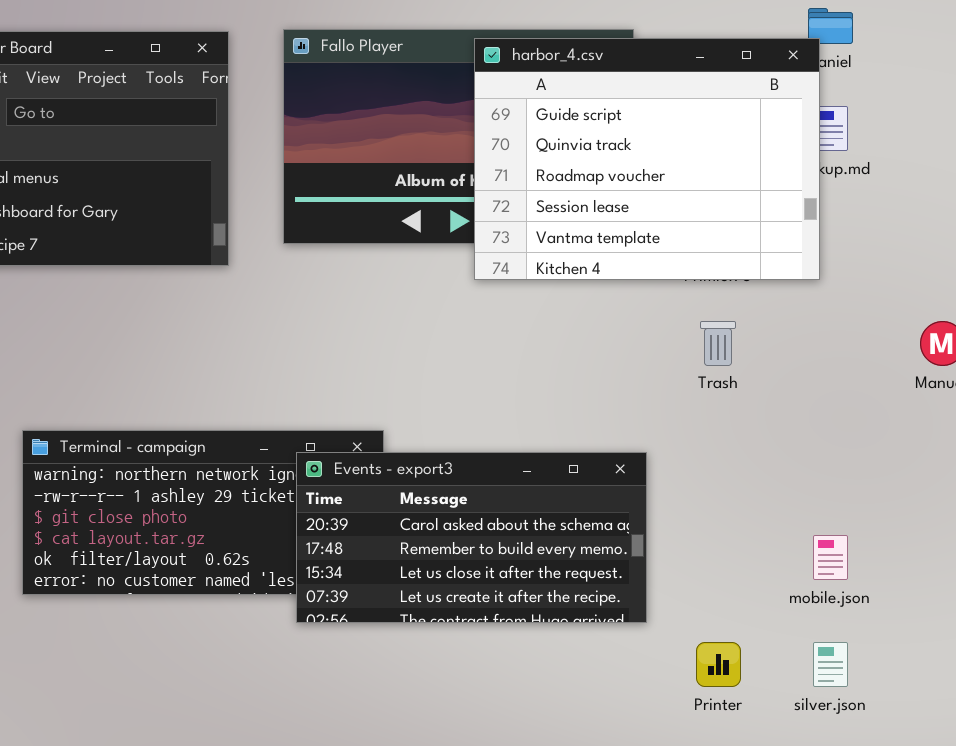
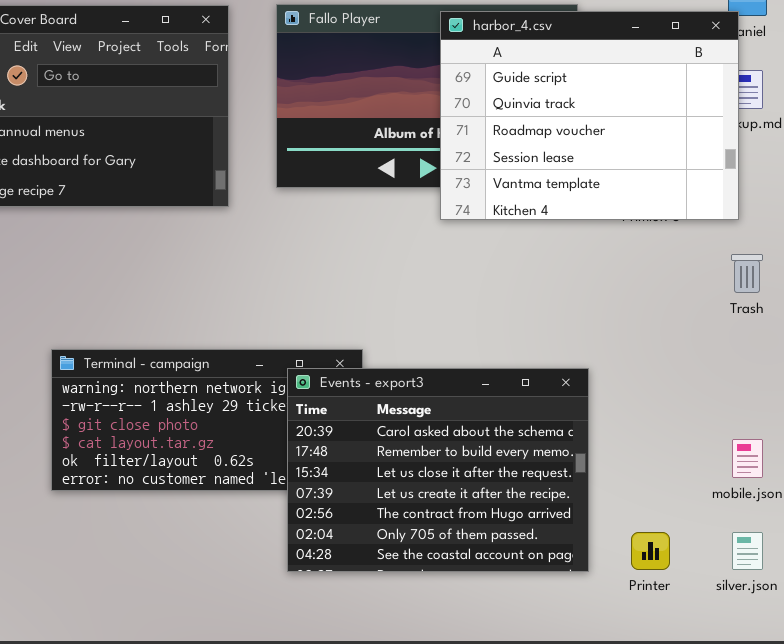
Trash: [700,321,736,366] -> [731,254,763,293], moved
Events - export3: [296,452,647,623] -> [287,368,589,572], resized

